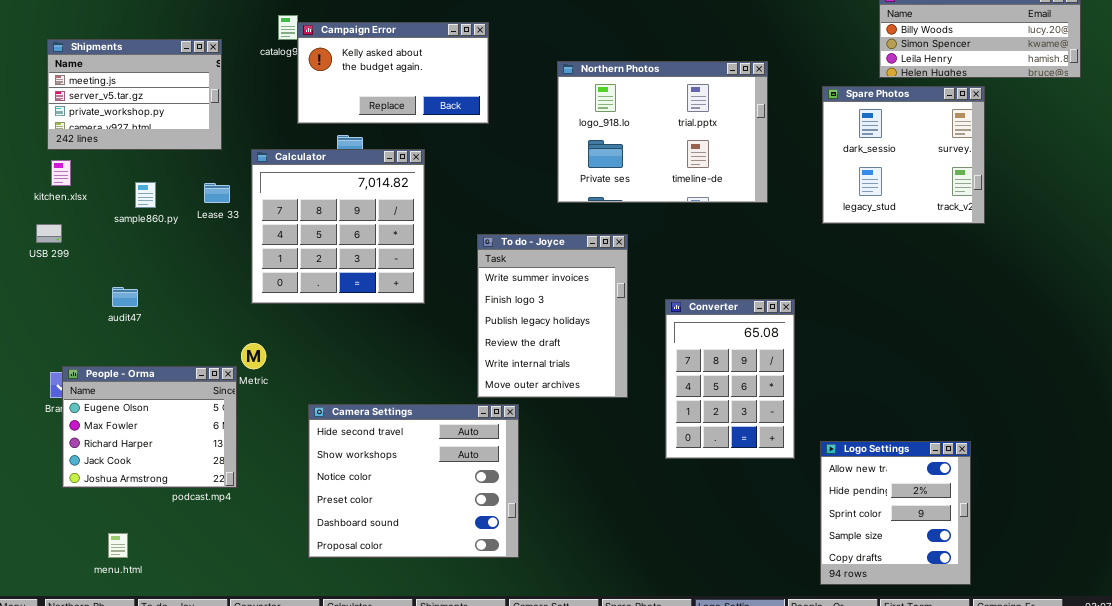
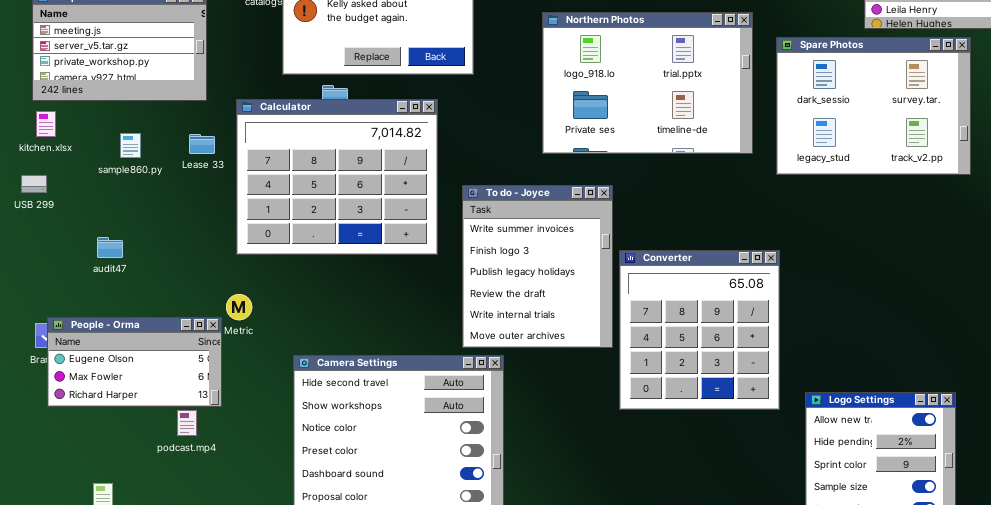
Spare Photos: [822,86,985,224] -> [776,37,971,175], resized
Calculator: [251,149,425,304] -> [236,99,438,255], resized
Converter: [665,299,795,459] -> [619,250,780,410], resized
People - Orma: [62,366,237,488] -> [47,317,222,407], resized

